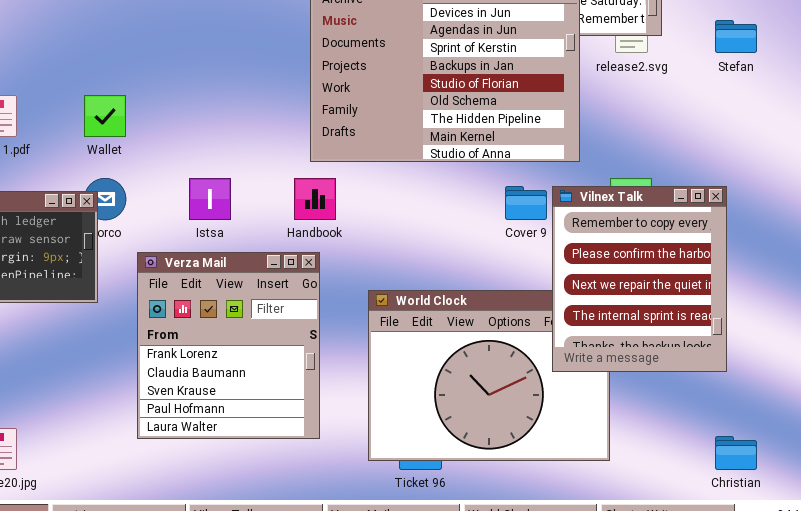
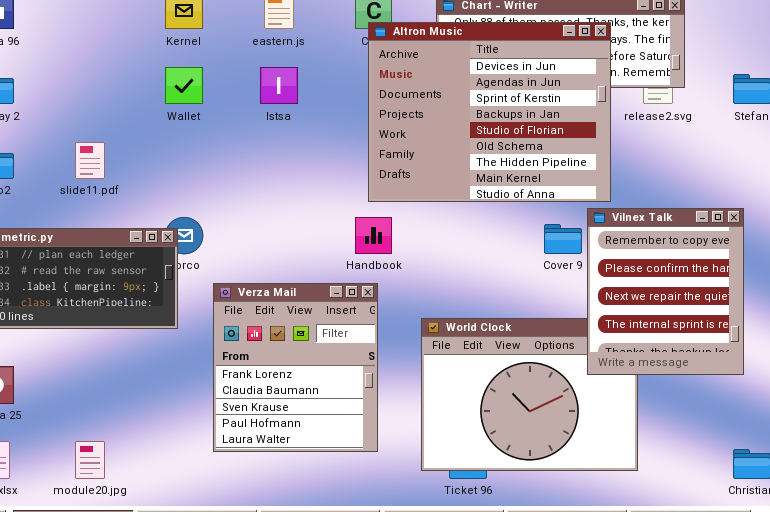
Wallet: [84,95,126,137] -> [165,67,203,104], moved
Istsa: [189,178,231,220] -> [260,67,298,104], moved
Vilnex Talk: [552,186,727,372] -> [587,208,744,375], moved

